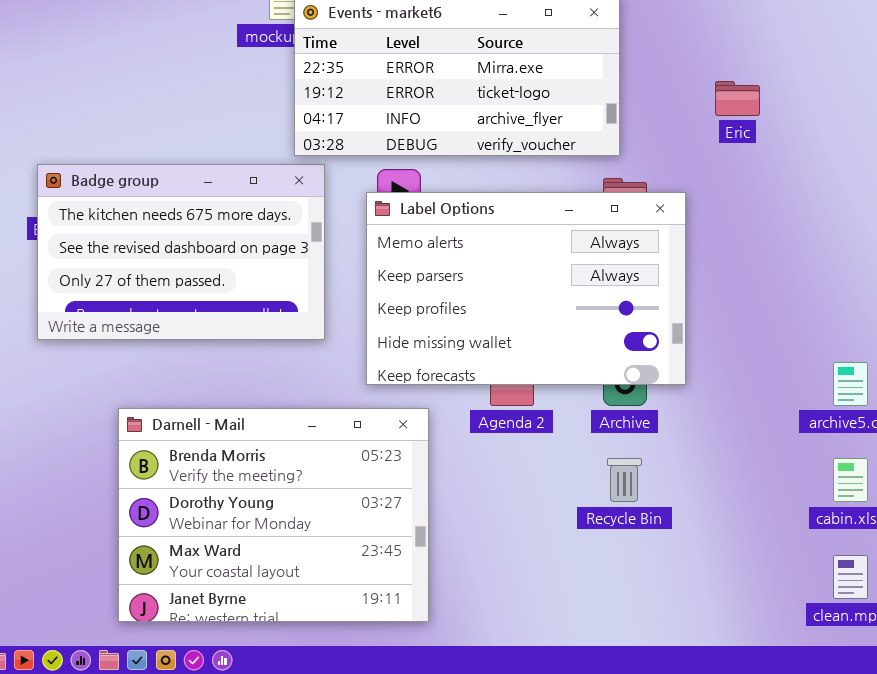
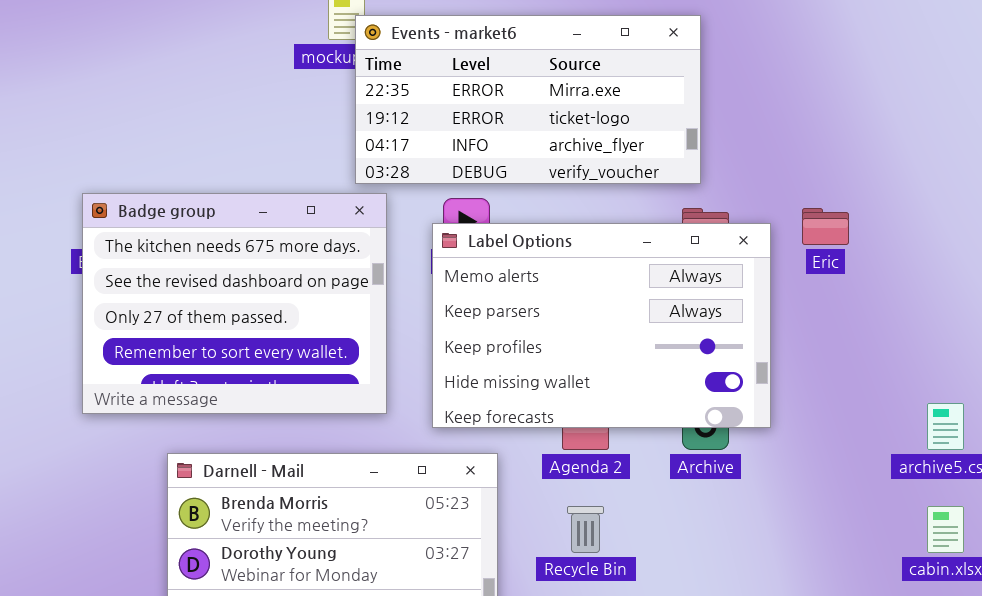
Eric: [715,81,760,116] -> [802,208,849,245], moved
Badge group: [37,164,325,340] -> [82,193,387,414], resized
Recycle Bin: [607,458,642,502] -> [567,506,604,553], moved

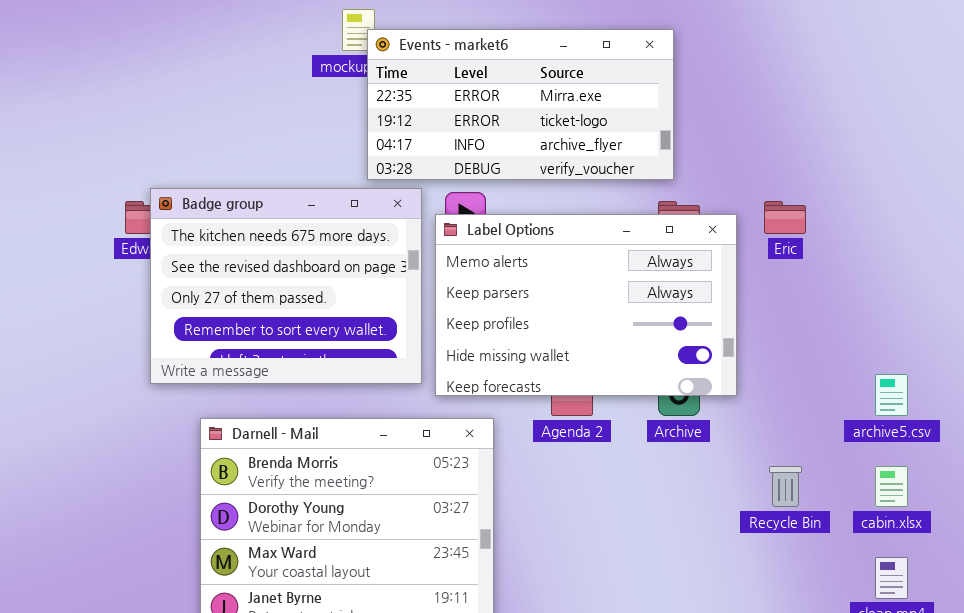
Badge group: [82,193,387,414] -> [150,188,422,384], moved
Recycle Bin: [567,506,604,553] -> [769,466,802,507], moved

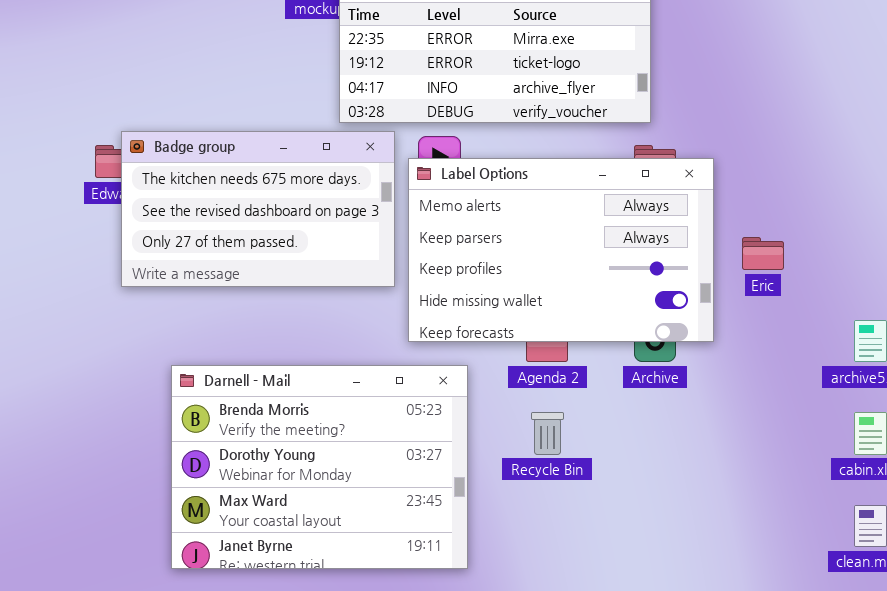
Badge group: [150,188,422,384] -> [121,131,395,287], resized
Eric: [764,201,806,234] -> [742,237,784,270], moved
Recycle Bin: [769,466,802,507] -> [531,412,564,455], moved

